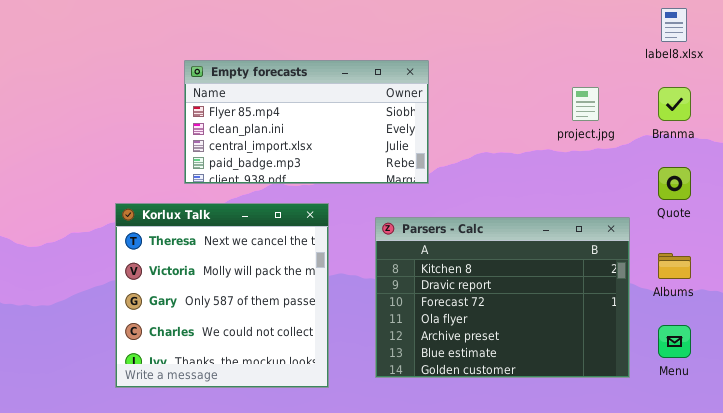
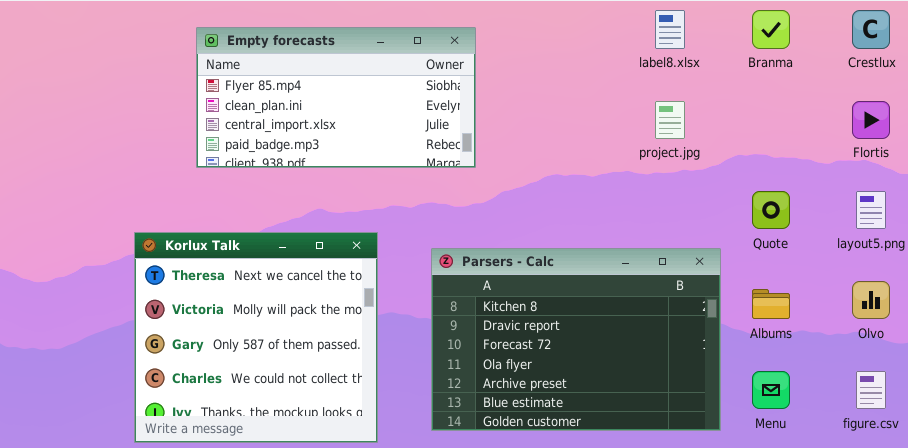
label8.xlsx: [661,8,687,42] -> [655,10,685,49], moved
Empty forecasts: [184,60,429,184] -> [196,27,476,168], moved
Branma: [658,87,691,121] -> [752,10,790,49], moved

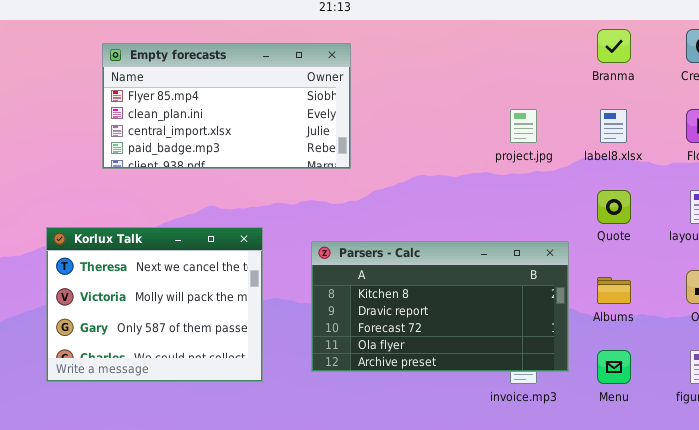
label8.xlsx: [655,10,685,49] -> [600,109,627,143], moved
Korlux Talk: [134,232,378,443] -> [46,227,263,382], resized
Parsers - Calc: [431,248,721,431] -> [311,241,569,372], resized

